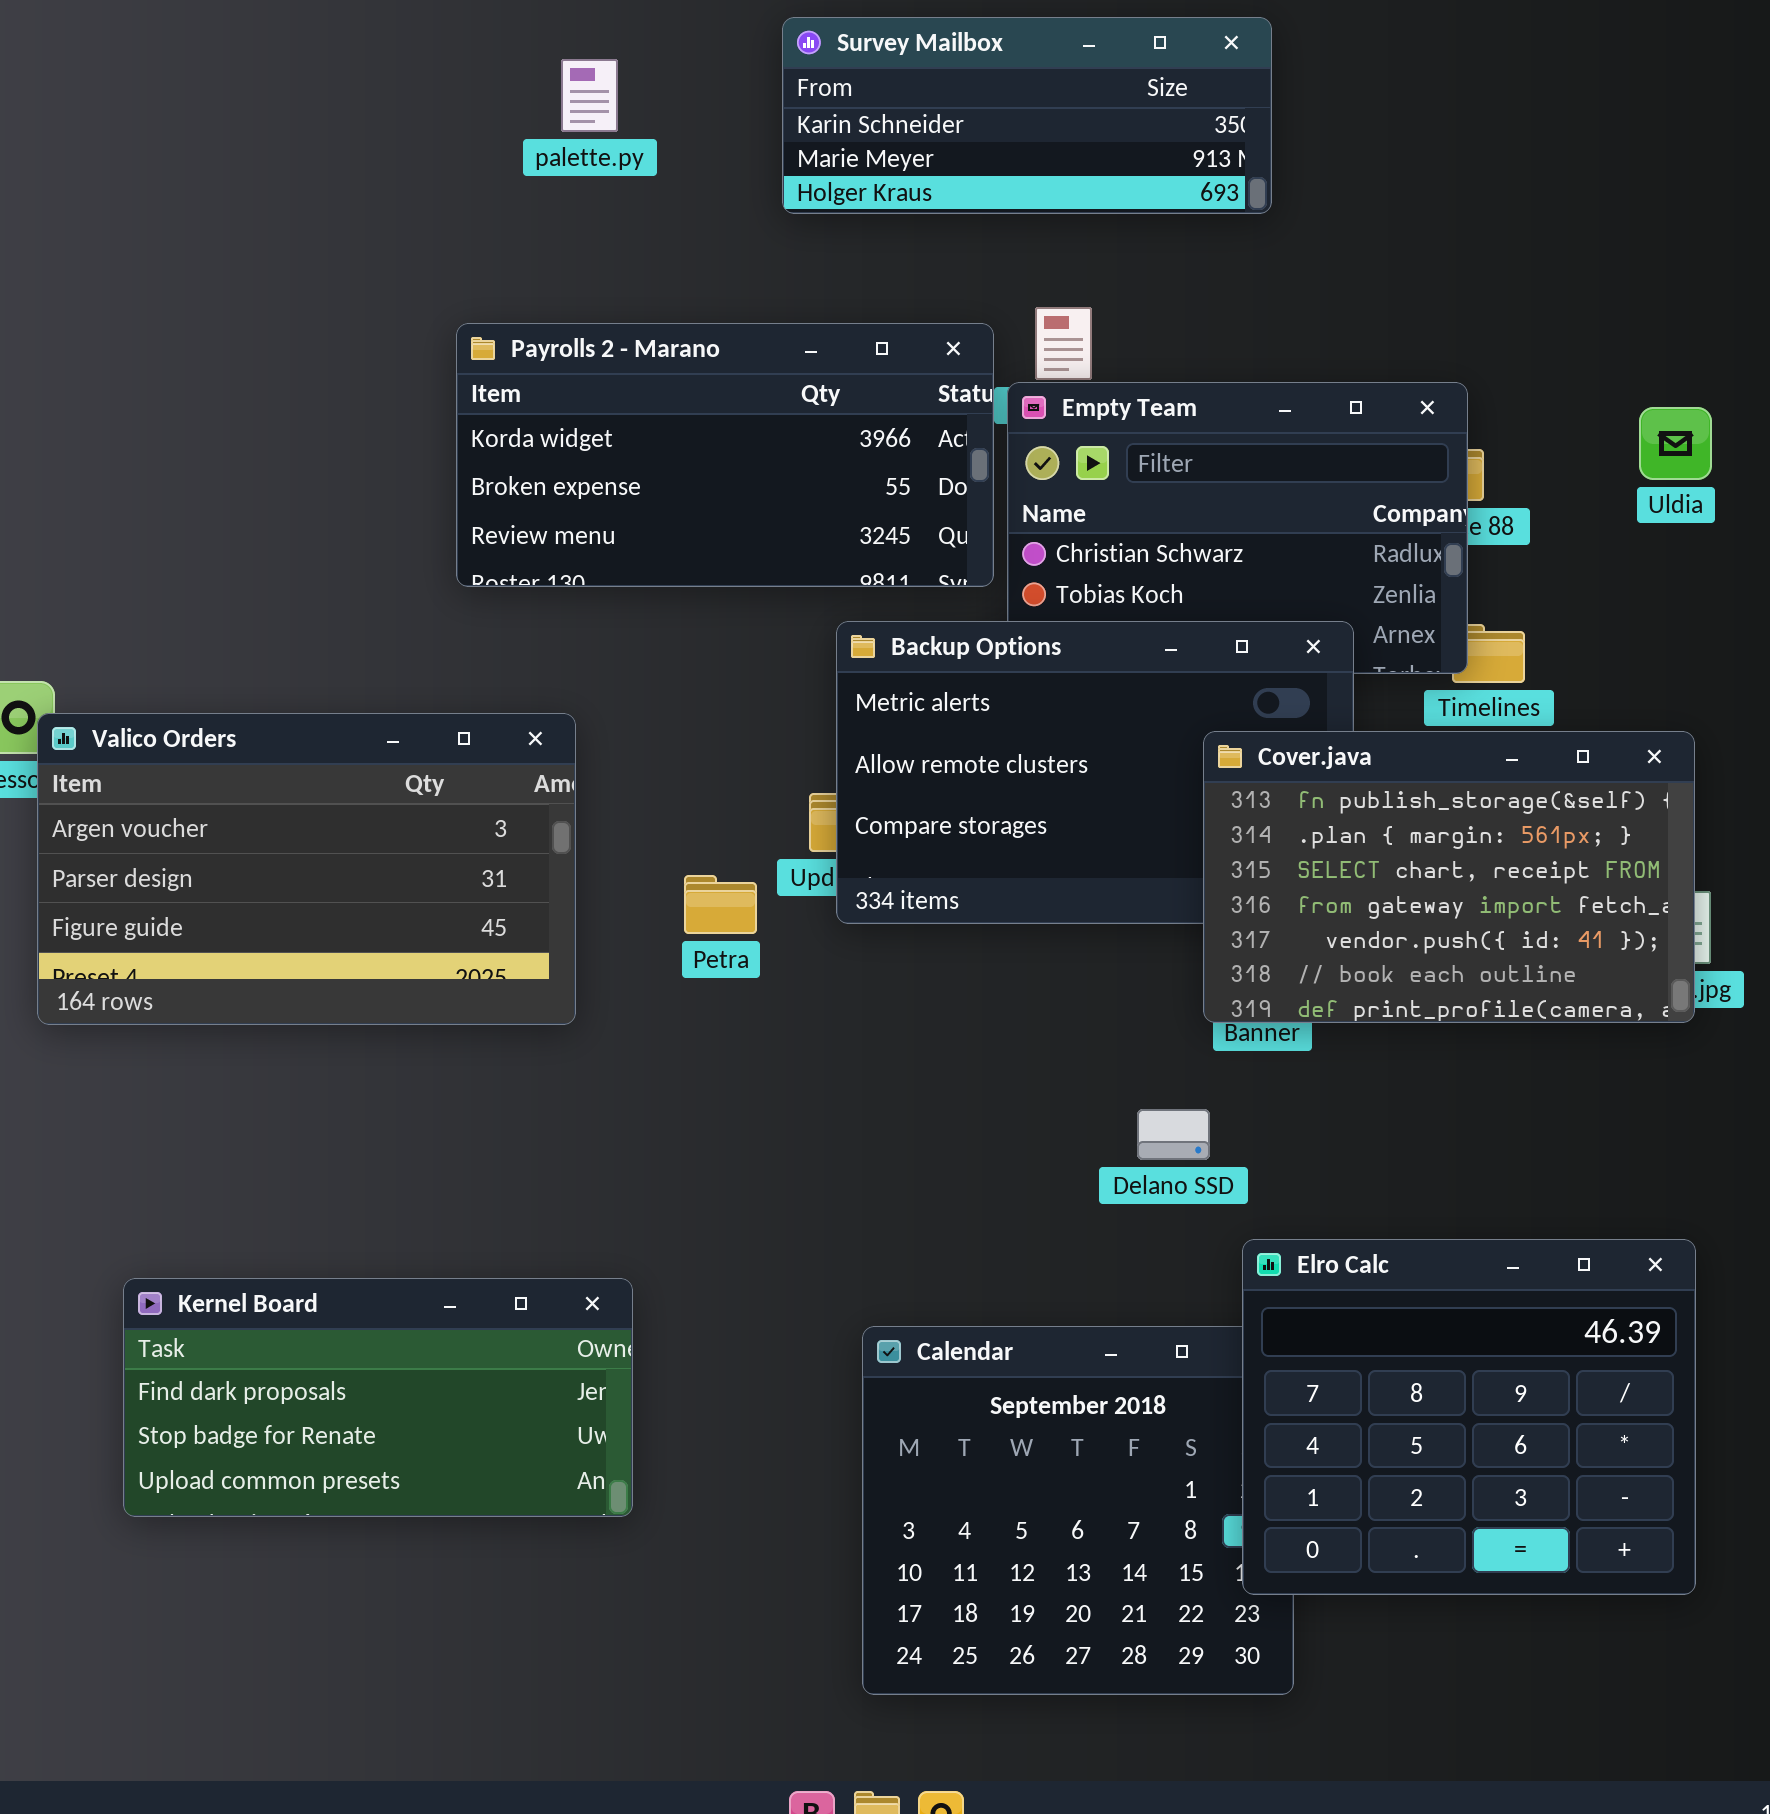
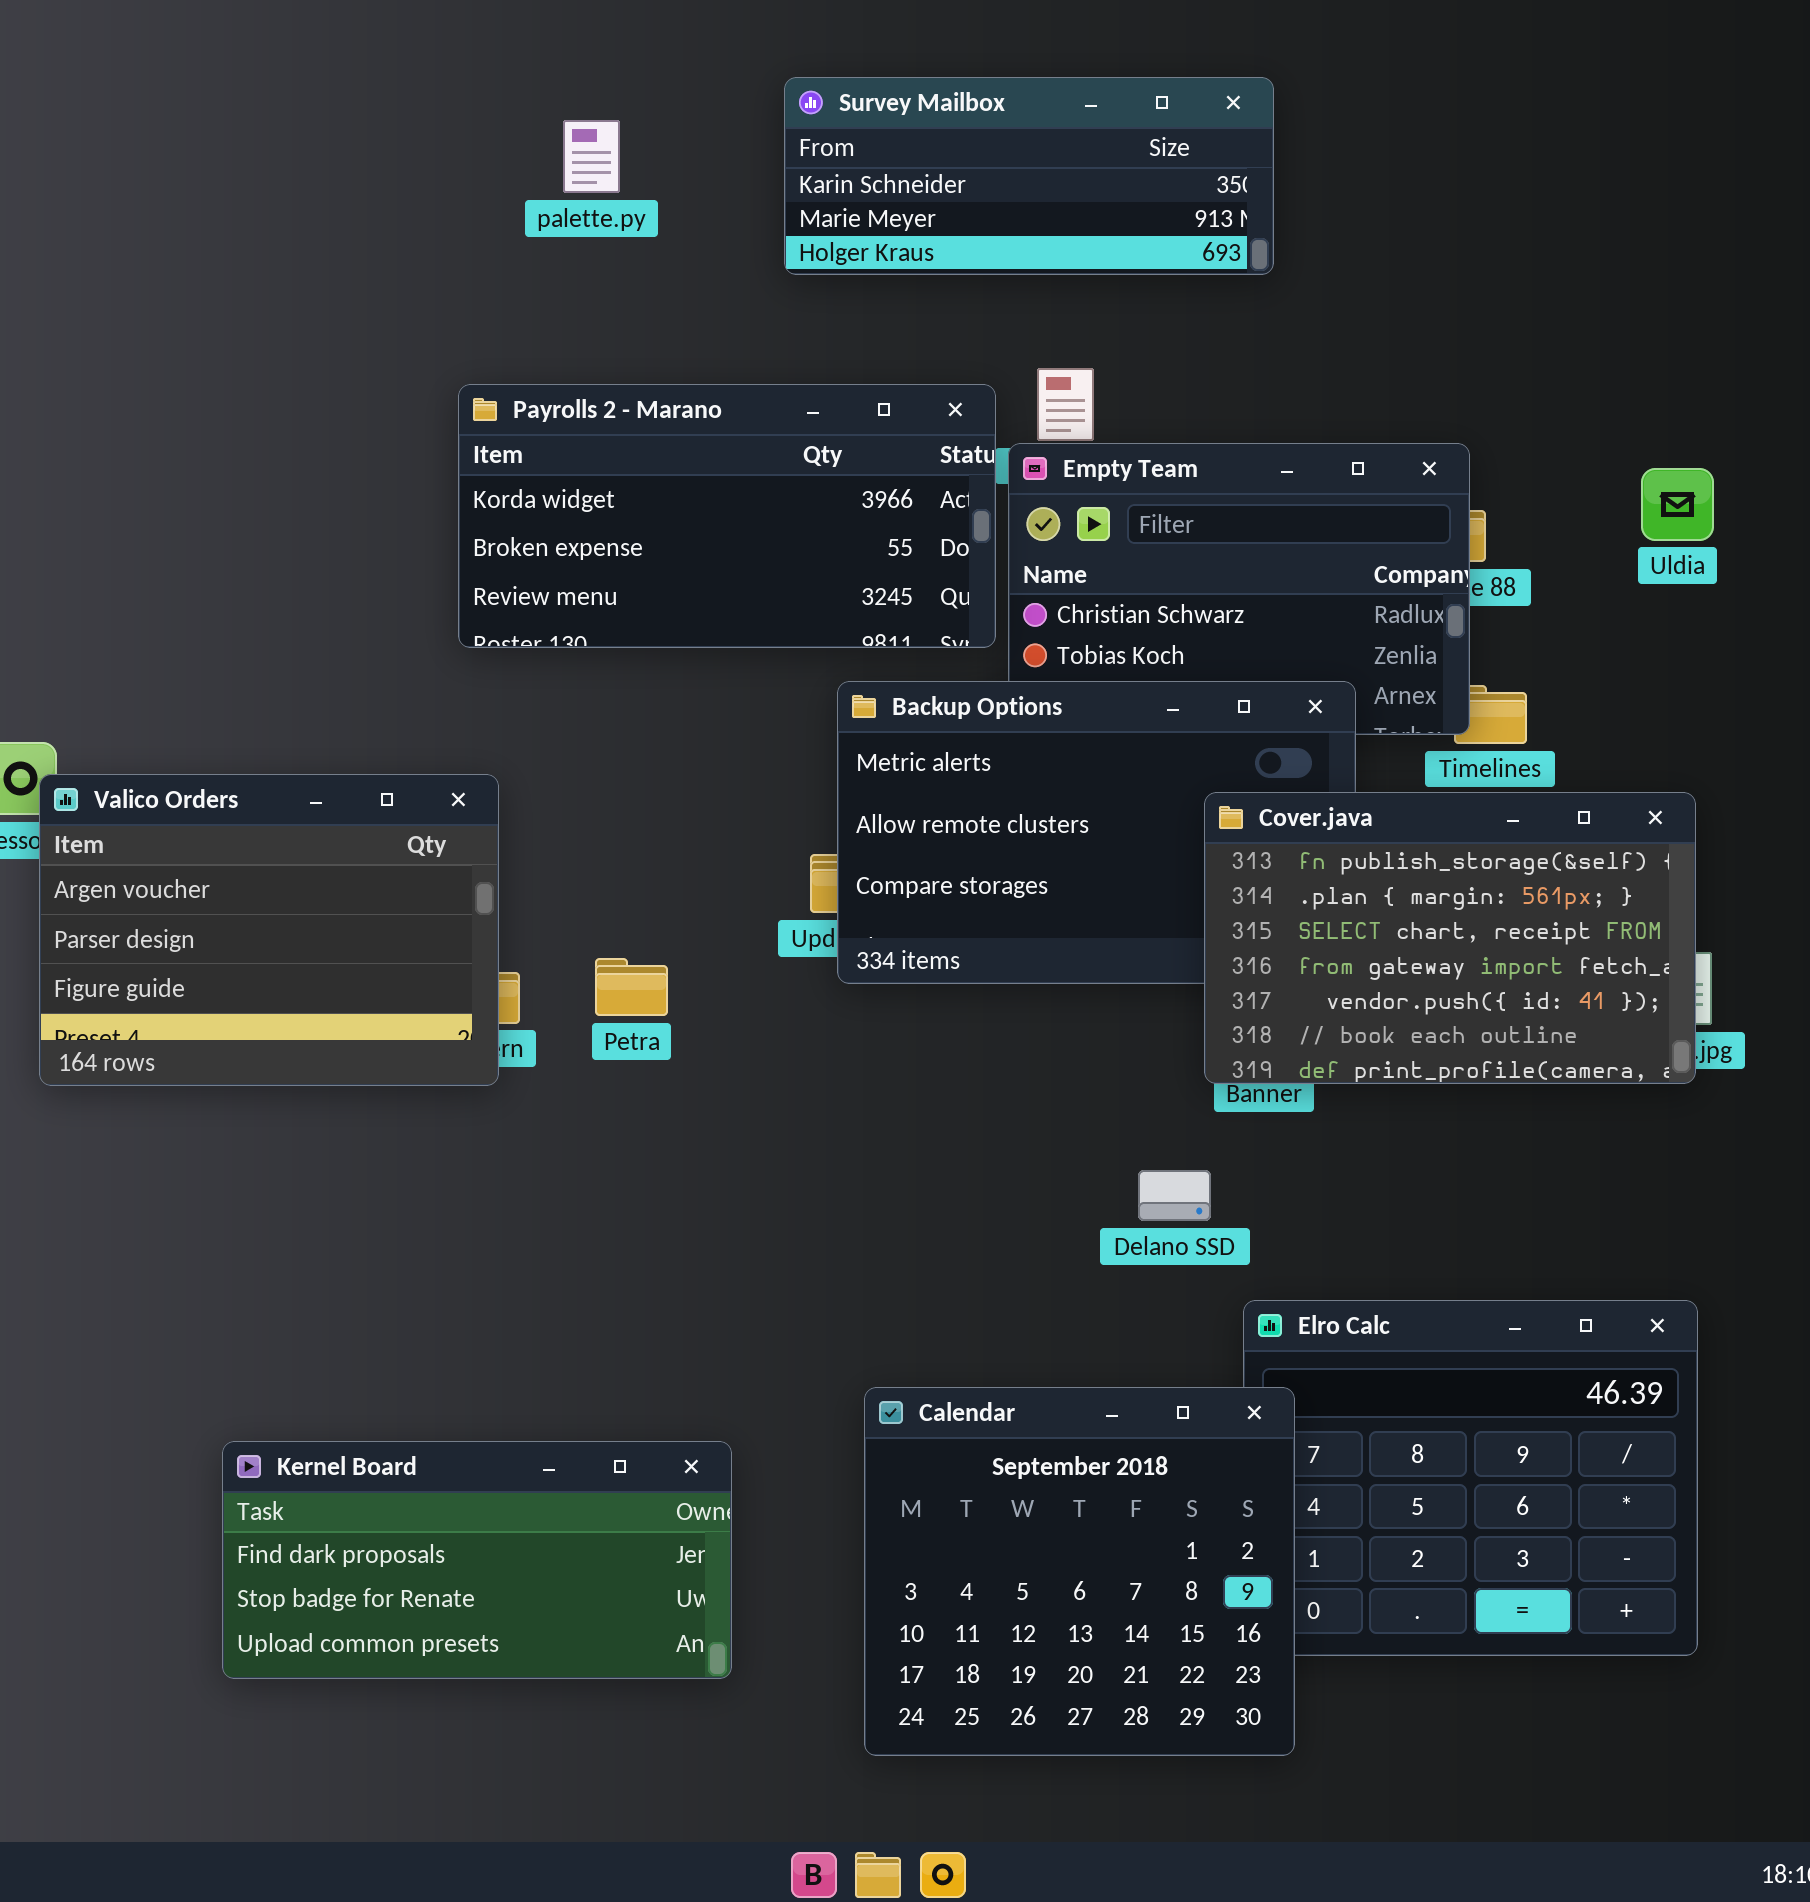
Valico Orders: [37,713,576,1025] -> [39,774,499,1086], resized
Petra: [684,875,757,934] -> [595,958,668,1016], moved
Kernel Board: [123,1278,633,1517] -> [222,1441,732,1679], moved
Calendar: [862,1326,1294,1695] -> [864,1387,1295,1756], raised

